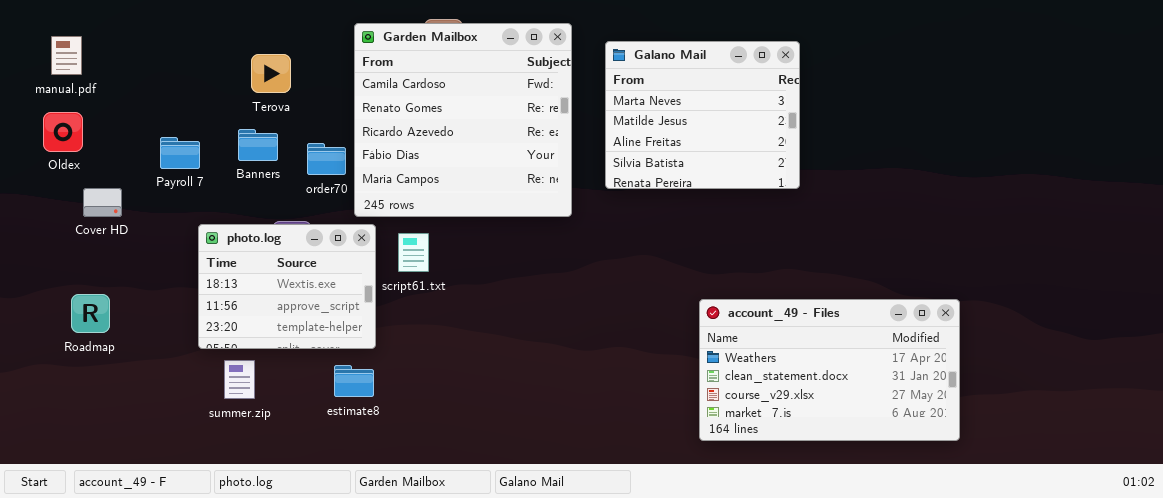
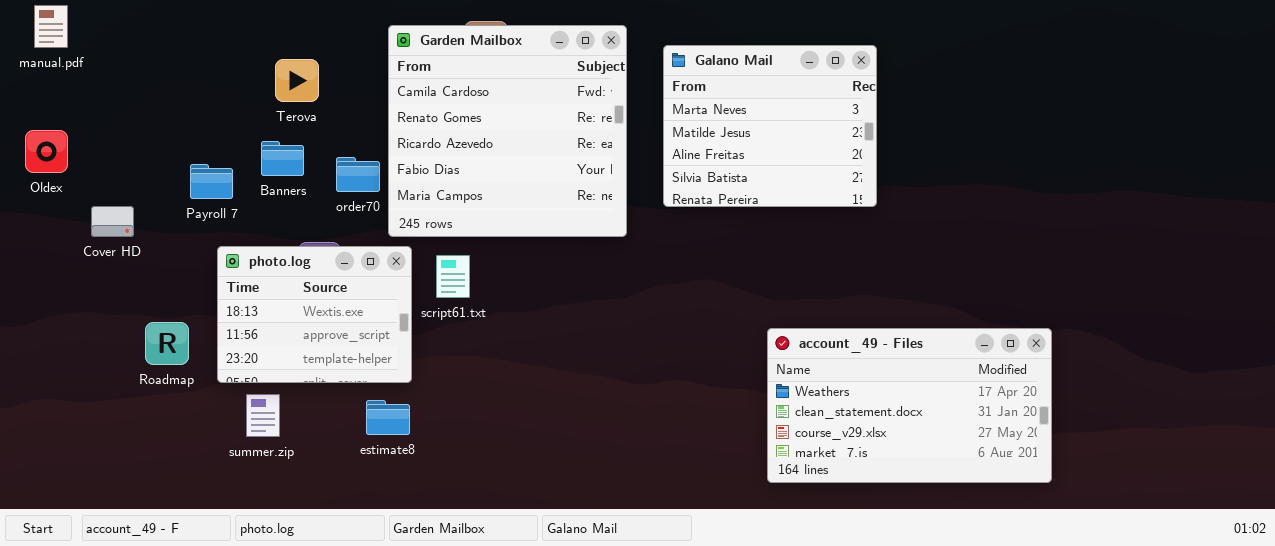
manual.pdf: [51,36,82,75] -> [34,5,68,48], moved
Oldex: [43,112,83,152] -> [25,130,68,173], moved
Payroll 7: [160,137,200,169] -> [190,164,233,199], moved
Roadmap: [71,294,110,333] -> [145,322,189,365], moved

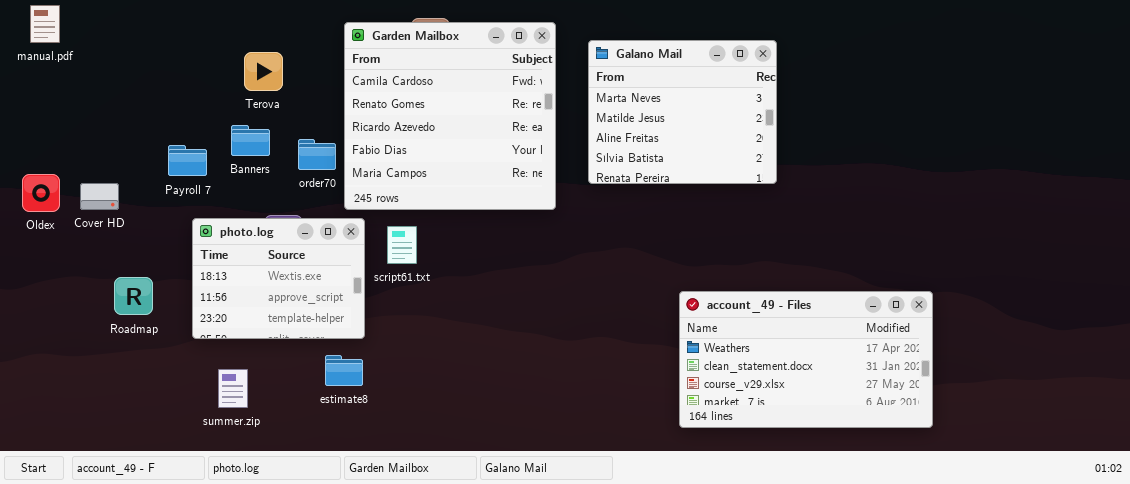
Oldex: [25,130,68,173] -> [22,174,60,212], moved
Roadmap: [145,322,189,365] -> [114,277,153,315], moved
summer.zip: [246,394,280,437] -> [218,369,248,408], moved

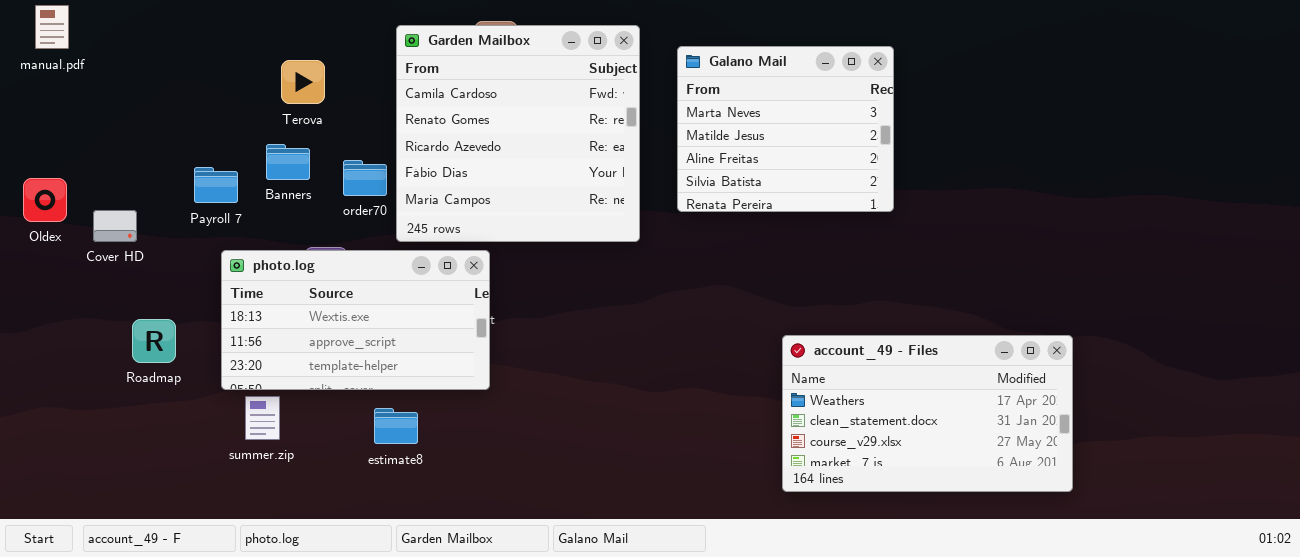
Oldex: [22,174,60,212] -> [23,178,67,222], moved
photo.log: [192,218,365,339] -> [221,250,490,390], resized
summer.zip: [218,369,248,408] -> [245,396,280,440], moved

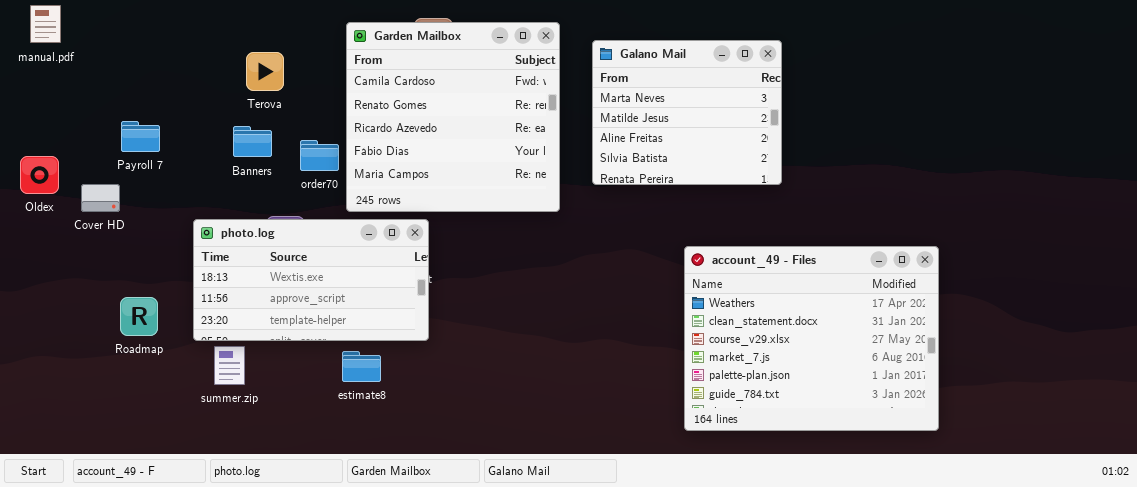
Payroll 7: [194,167,238,203] -> [121,121,160,152], moved
Roadmap: [132,319,176,363] -> [120,297,158,336], moved
account_49 - Files: [782,335,1073,492] -> [684,246,939,431], resized
estimate8: [374,408,418,444] -> [342,351,381,382], moved

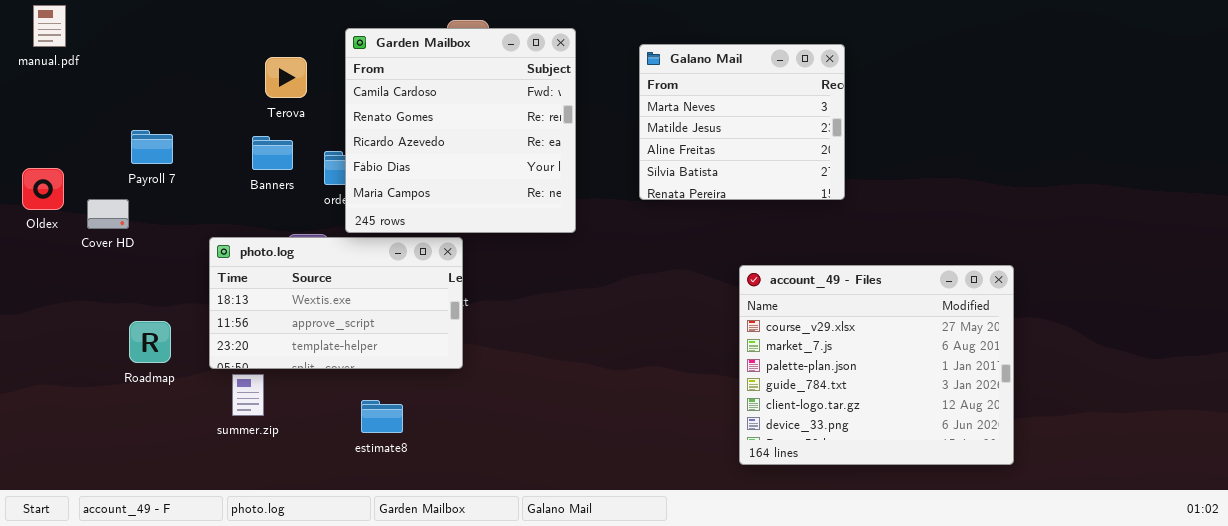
Garden Mailbox: [346,22,560,212] -> [345,28,576,233], moved
account_49 - Files: [684,246,939,431] -> [739,265,1014,465], scrolled down 2 rows
estimate8: [342,351,381,382] -> [361,400,403,433], moved

